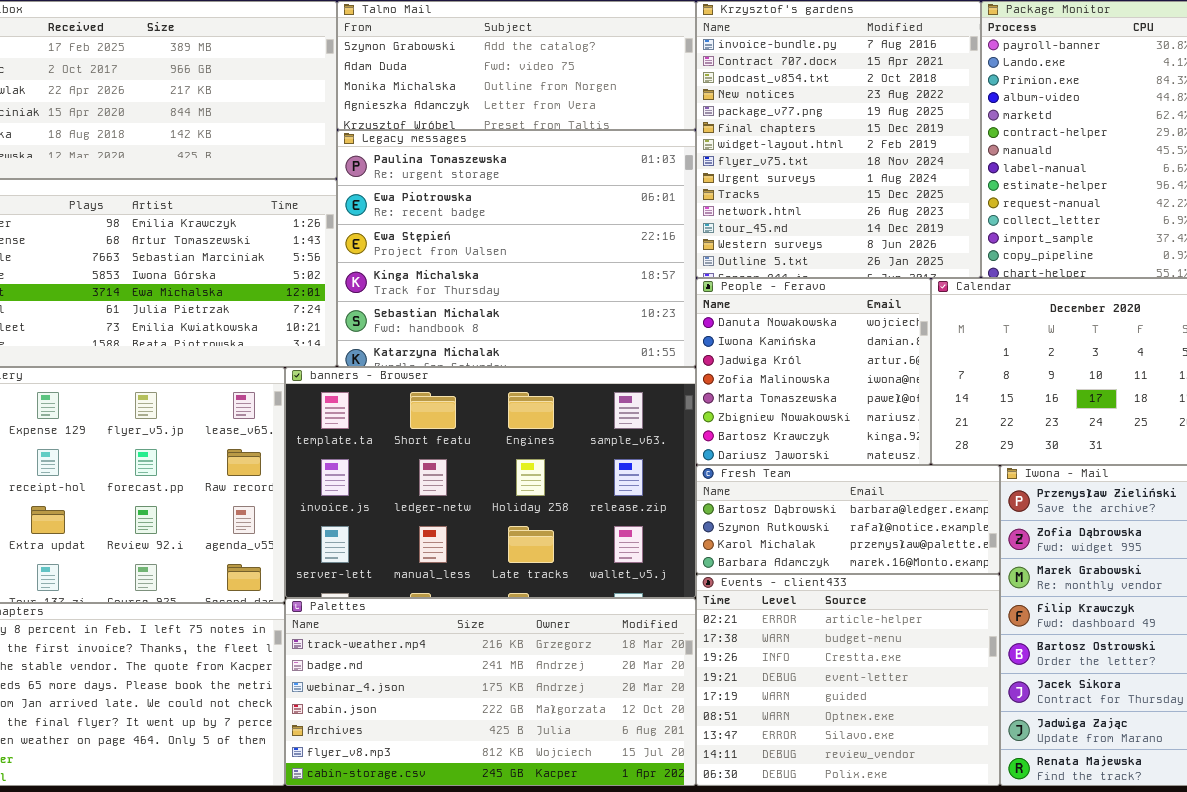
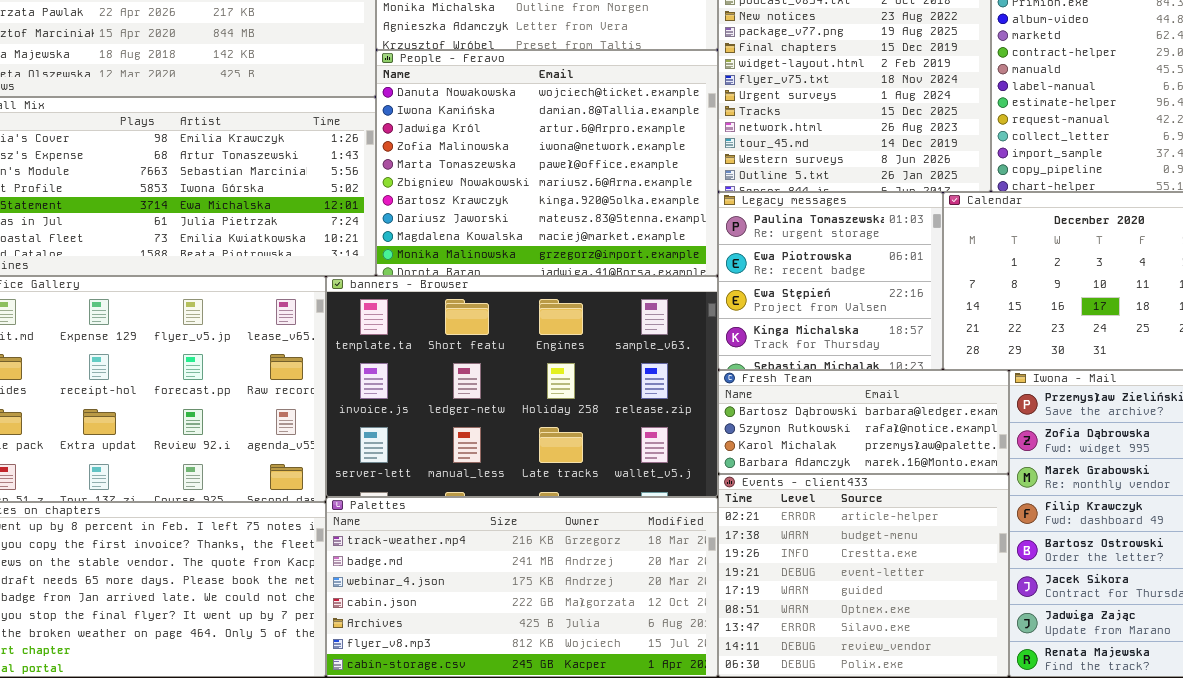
Legacy messages: [337,130,696,367] -> [718,192,943,370], moved, resized
People - Feravo: [696,278,931,465] -> [376,50,718,276], moved, resized

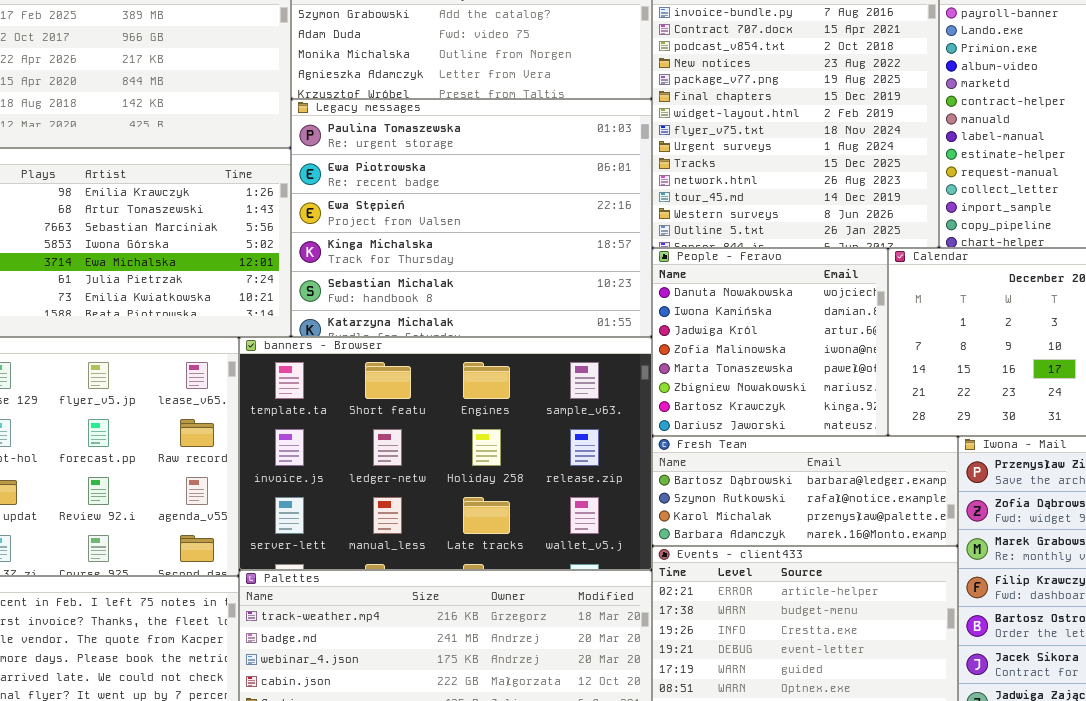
People - Feravo: [376,50,718,276] -> [652,248,888,436], moved, resized
Legacy messages: [718,192,943,370] -> [291,99,652,337], moved, resized

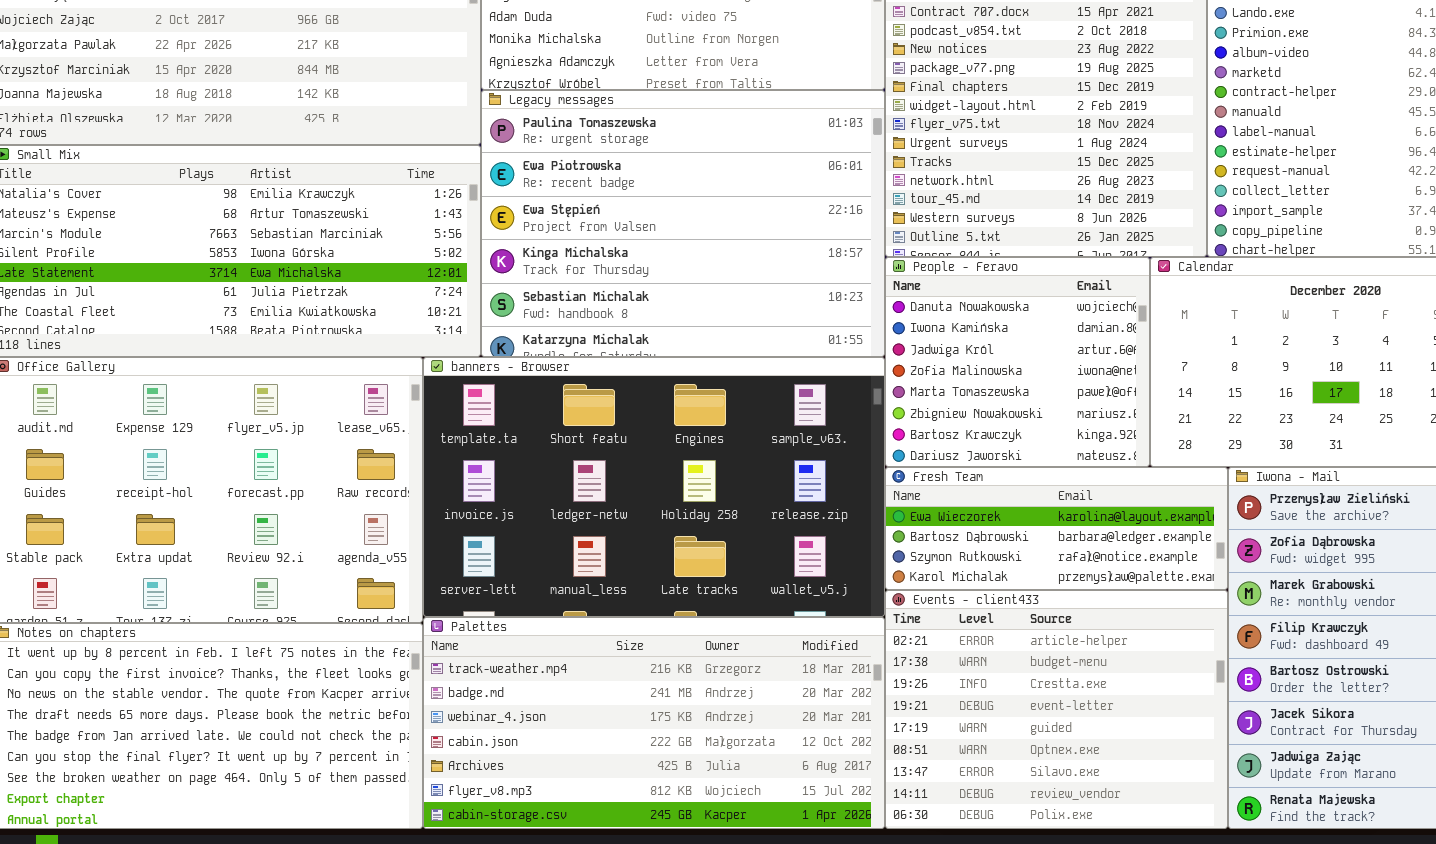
Fresh Team: [652,436,958,546] -> [885,467,1228,590], scrolled up 1 row

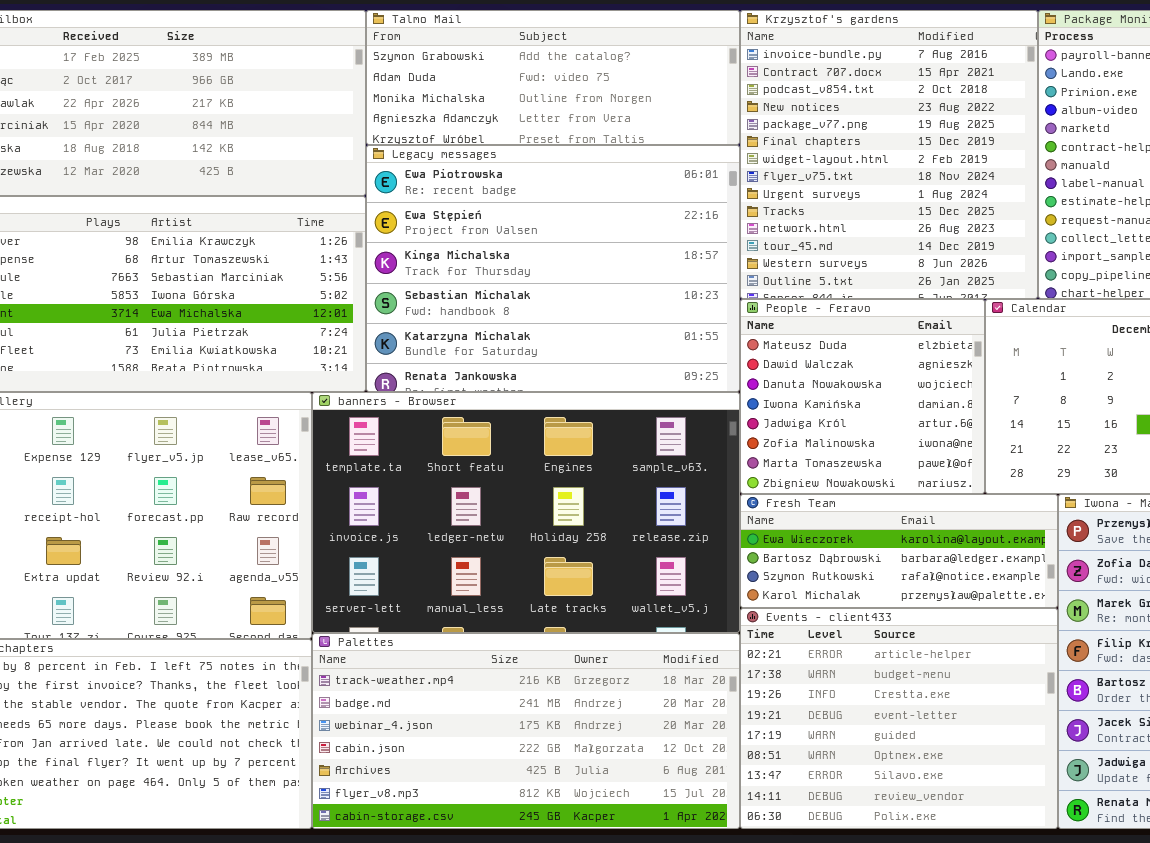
Legacy messages: [481,90,885,357] -> [366,145,740,392], scrolled down 1 row
People - Feravo: [885,257,1150,467] -> [740,299,985,494], scrolled up 2 rows

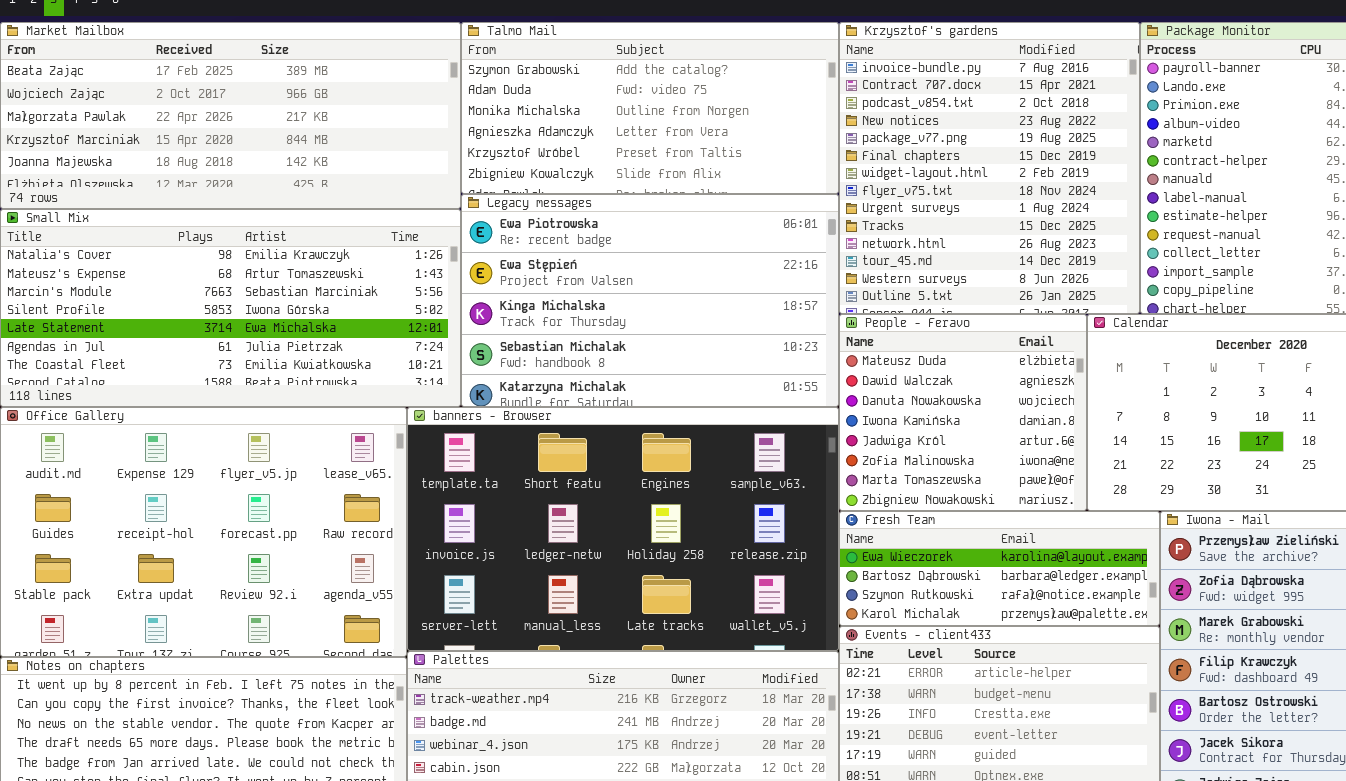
Talmo Mail: [366,10,740,145] -> [461,22,839,194], resized
Legacy messages: [366,145,740,392] -> [461,194,839,407], resized

